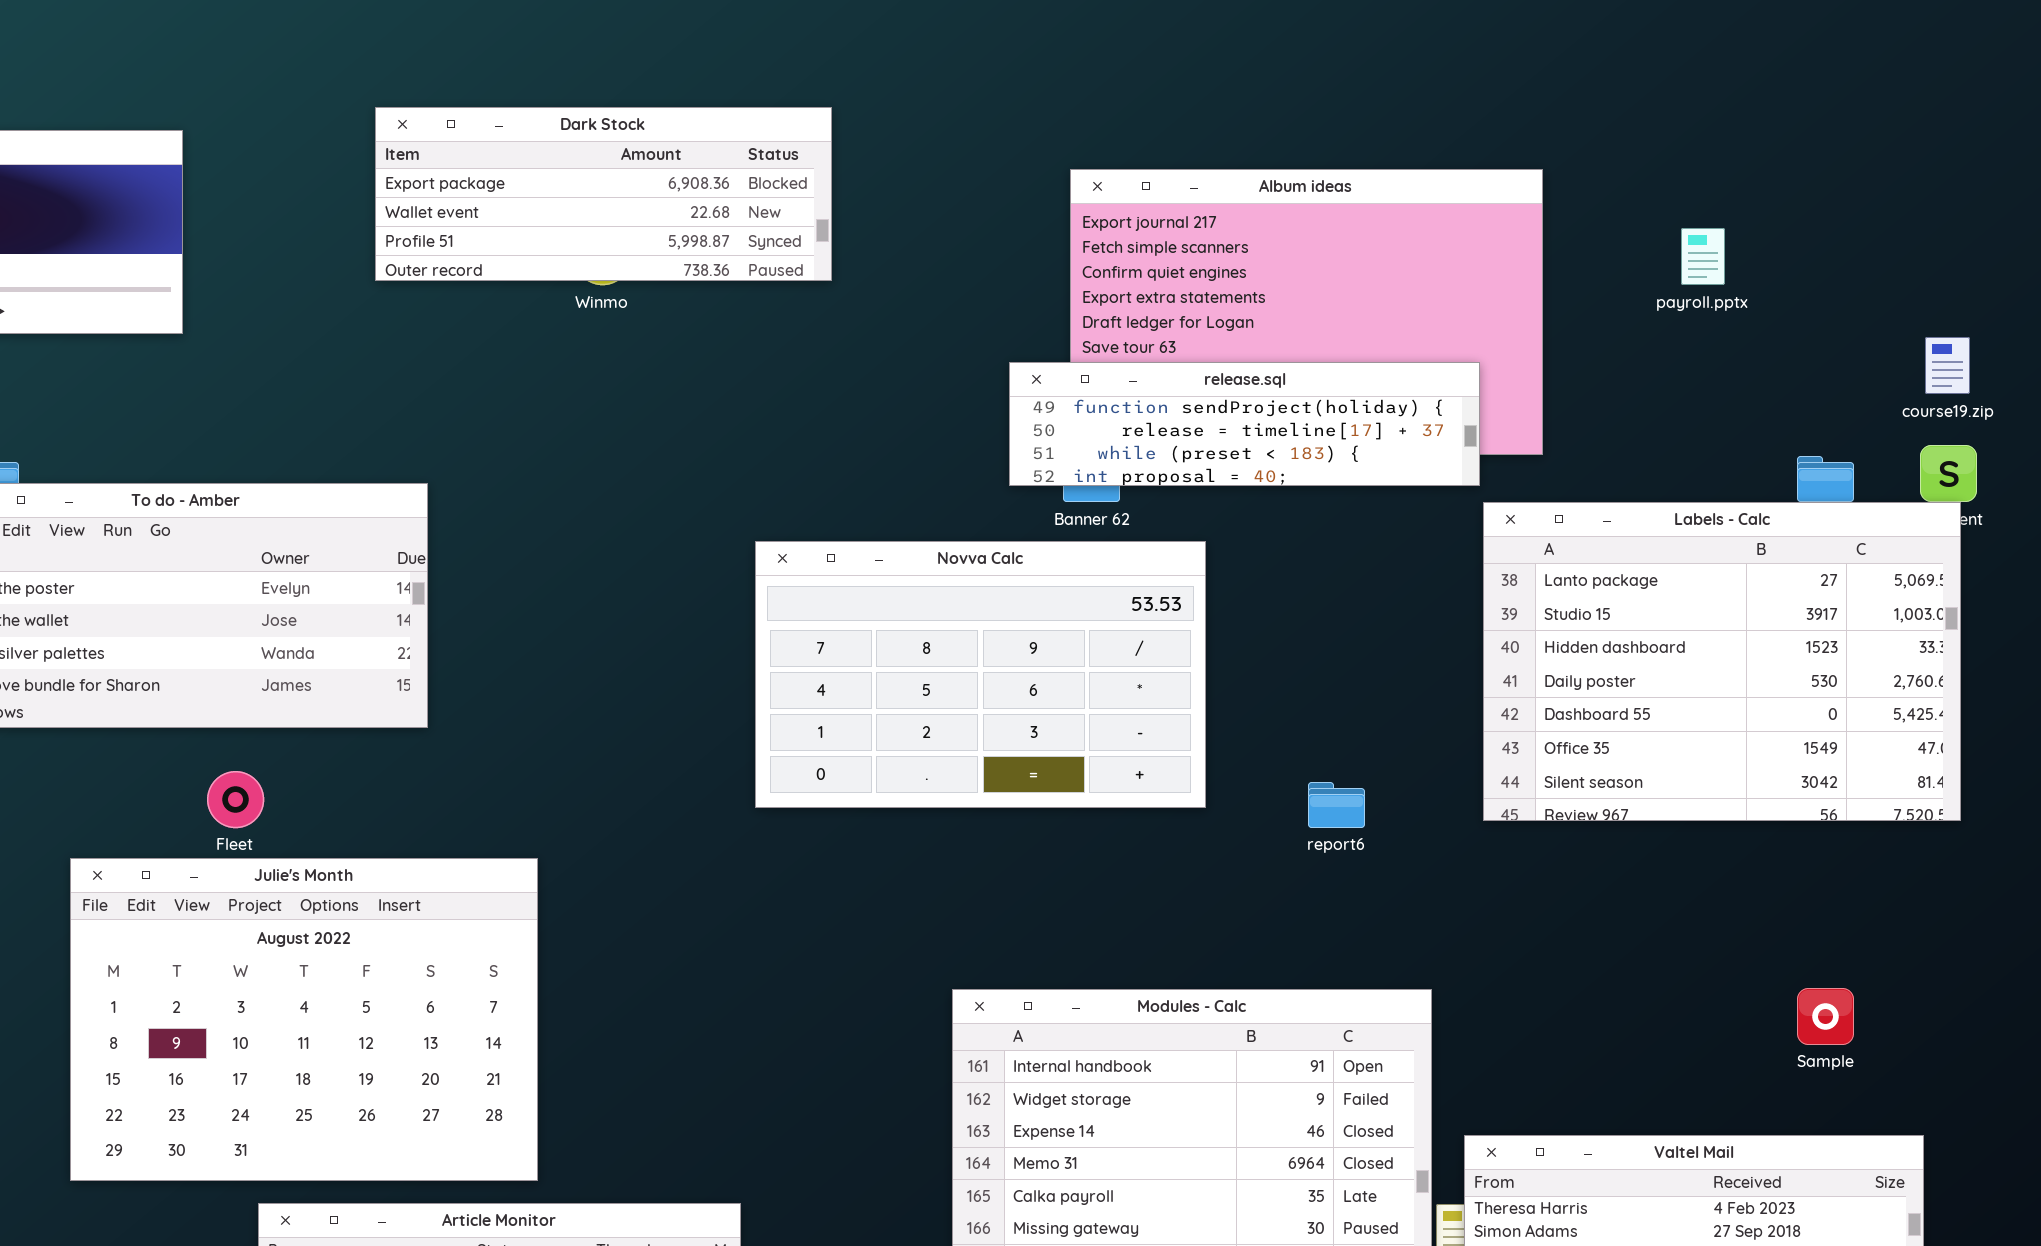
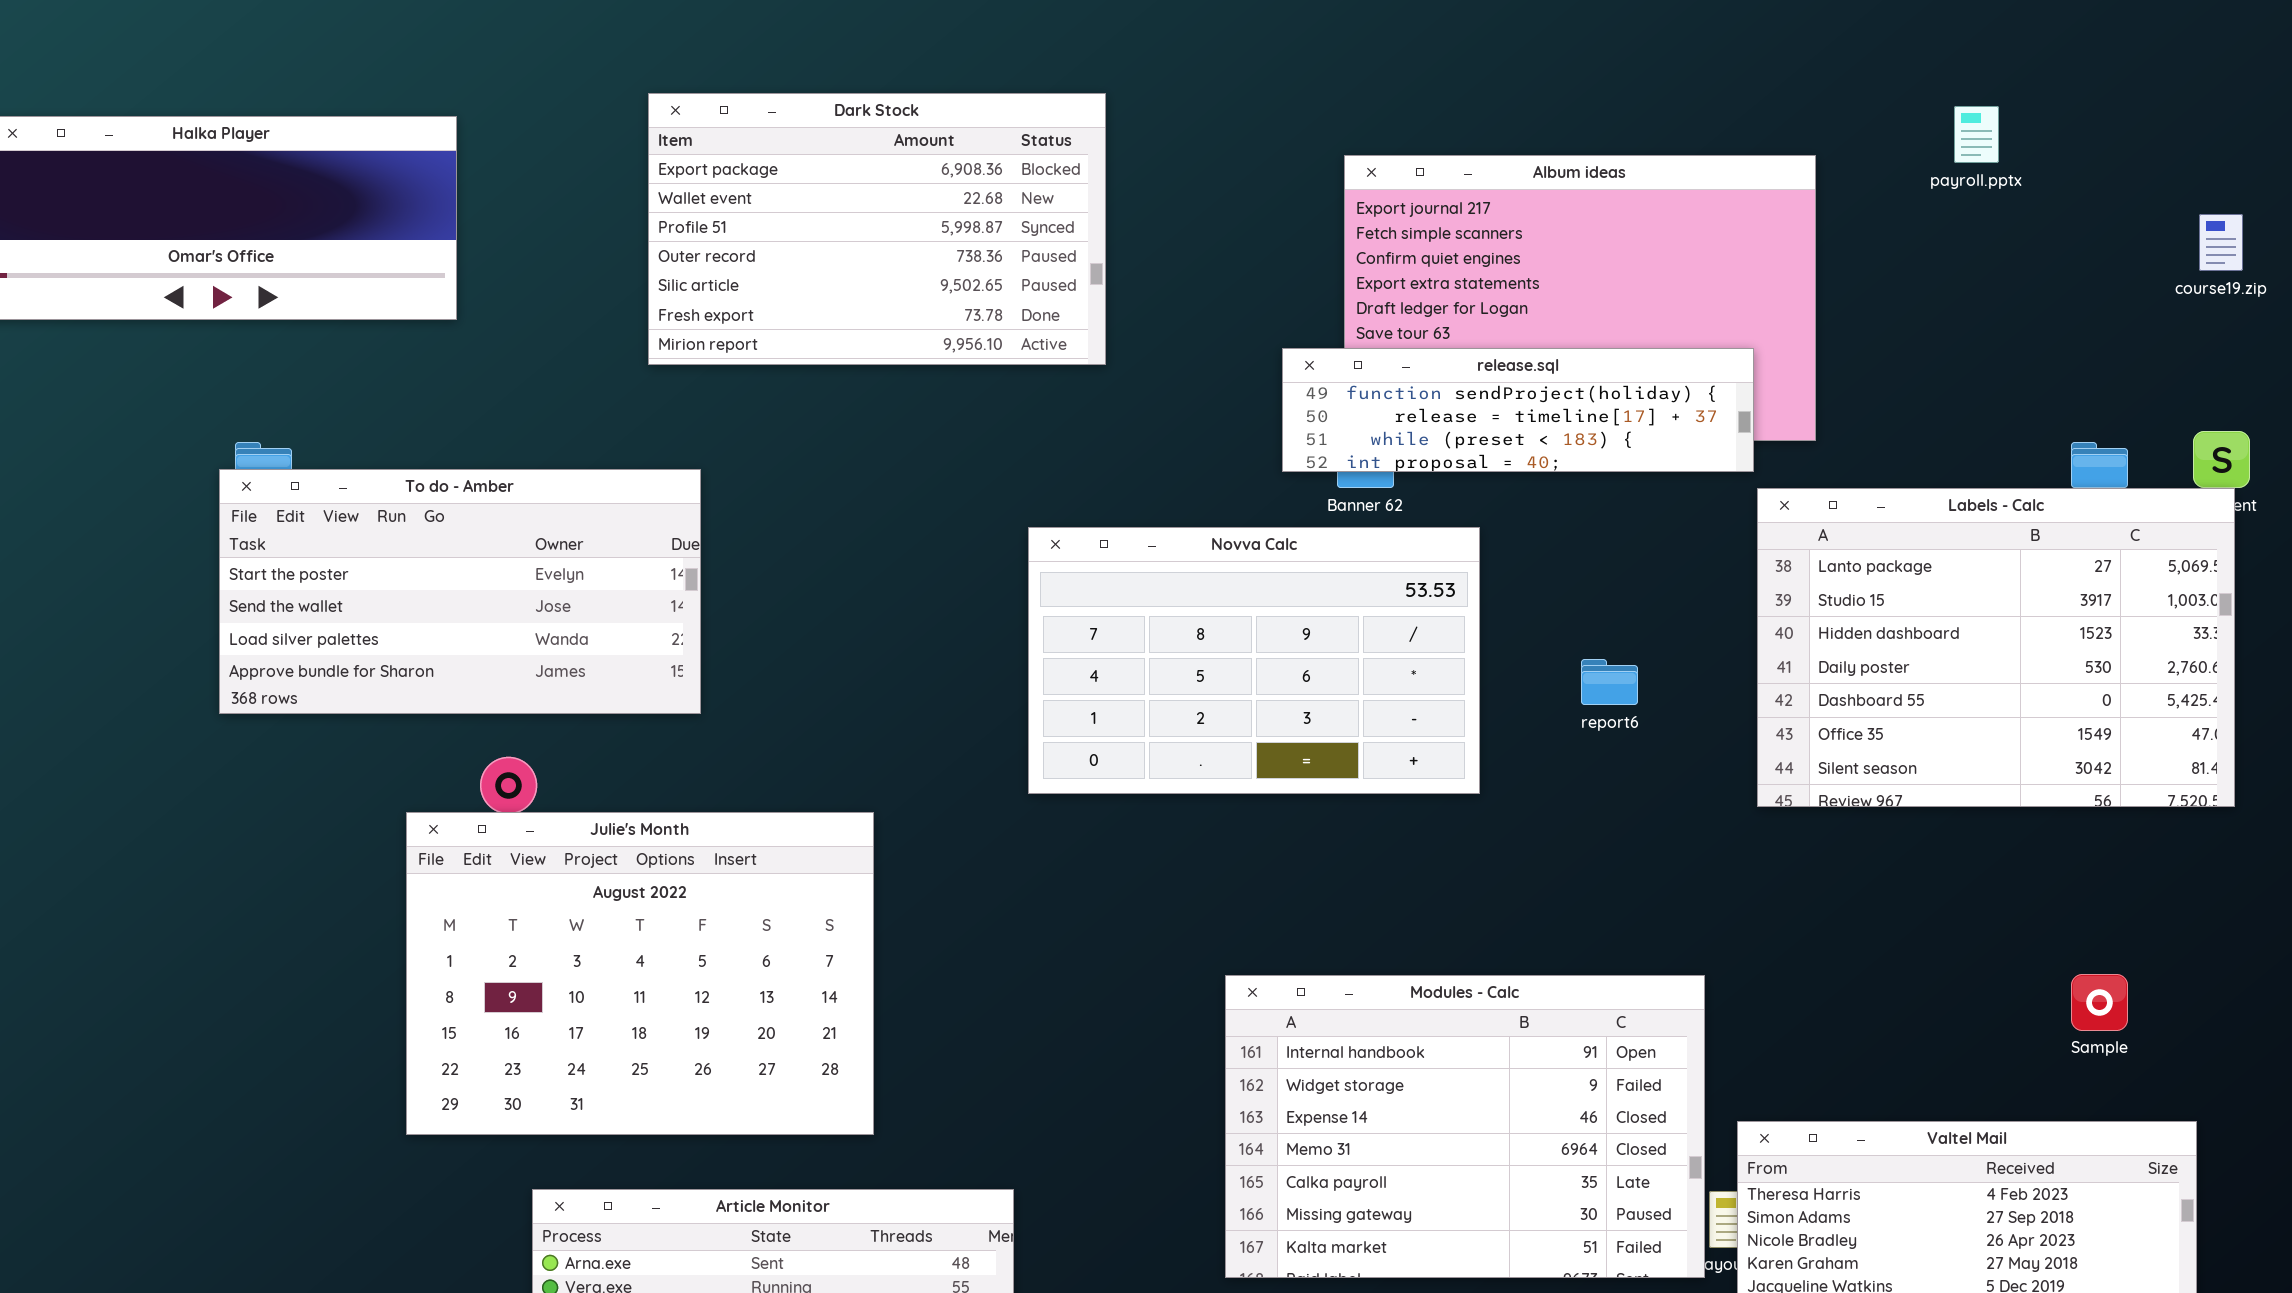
Dark Stock: [375,107,832,281] -> [648,93,1106,365], resized
payroll.pptx: [1681,228,1725,285] -> [1954,106,1999,163], moved
course19.zip: [1925,337,1970,394] -> [2199,214,2243,271], moved
report6: [1308,782,1365,828] -> [1581,659,1638,705], moved
Julie's Month: [70,858,538,1181] -> [406,812,874,1135], moved

